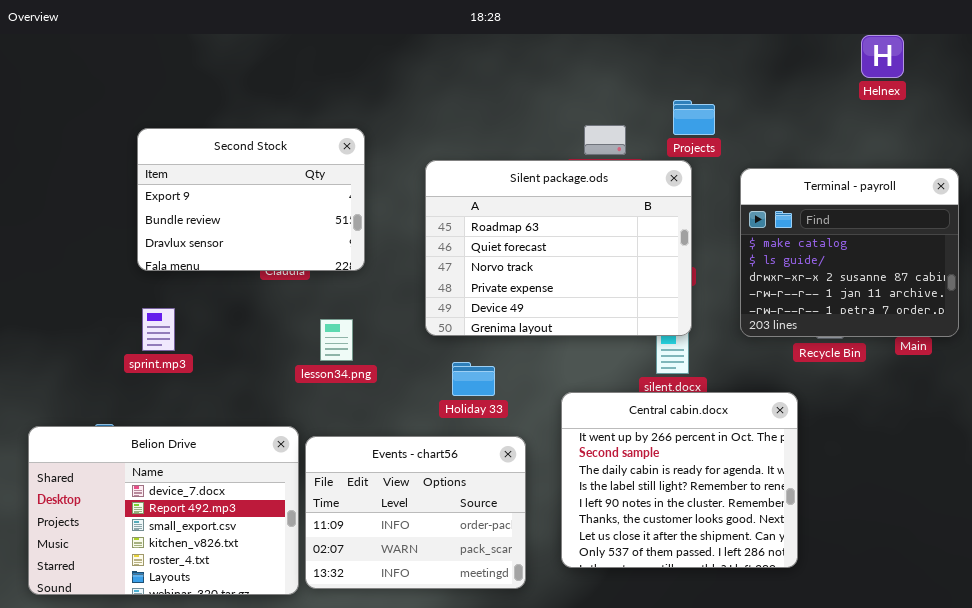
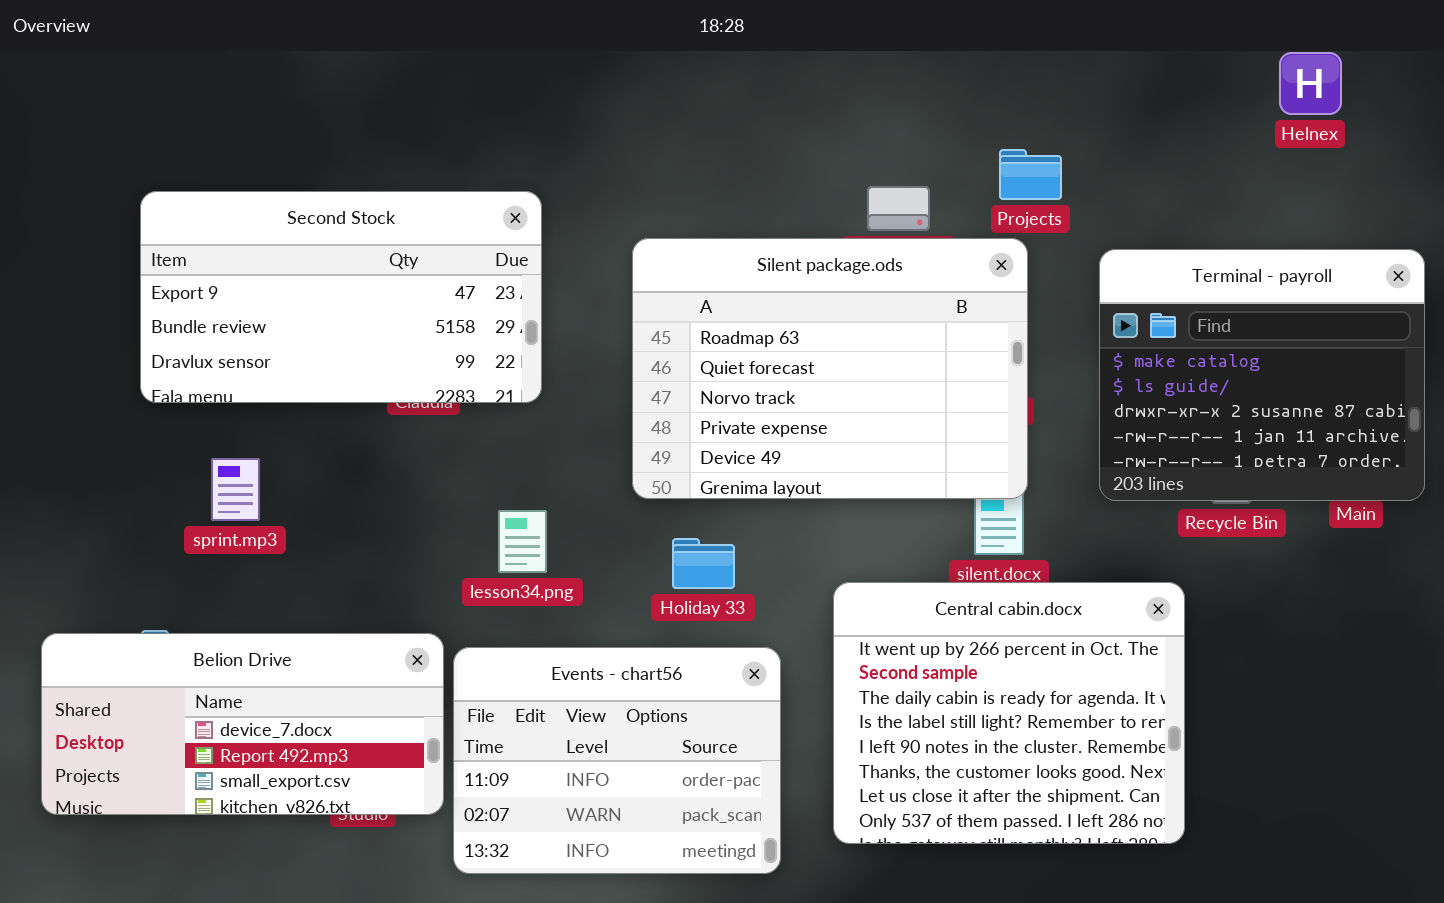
Second Stock: [137,128,365,271] -> [140,191,542,403], resized
lesson34.png: [320,319,353,361] -> [498,510,547,573], moved
Belion Drive: [28,426,299,595] -> [41,633,444,815], resized

